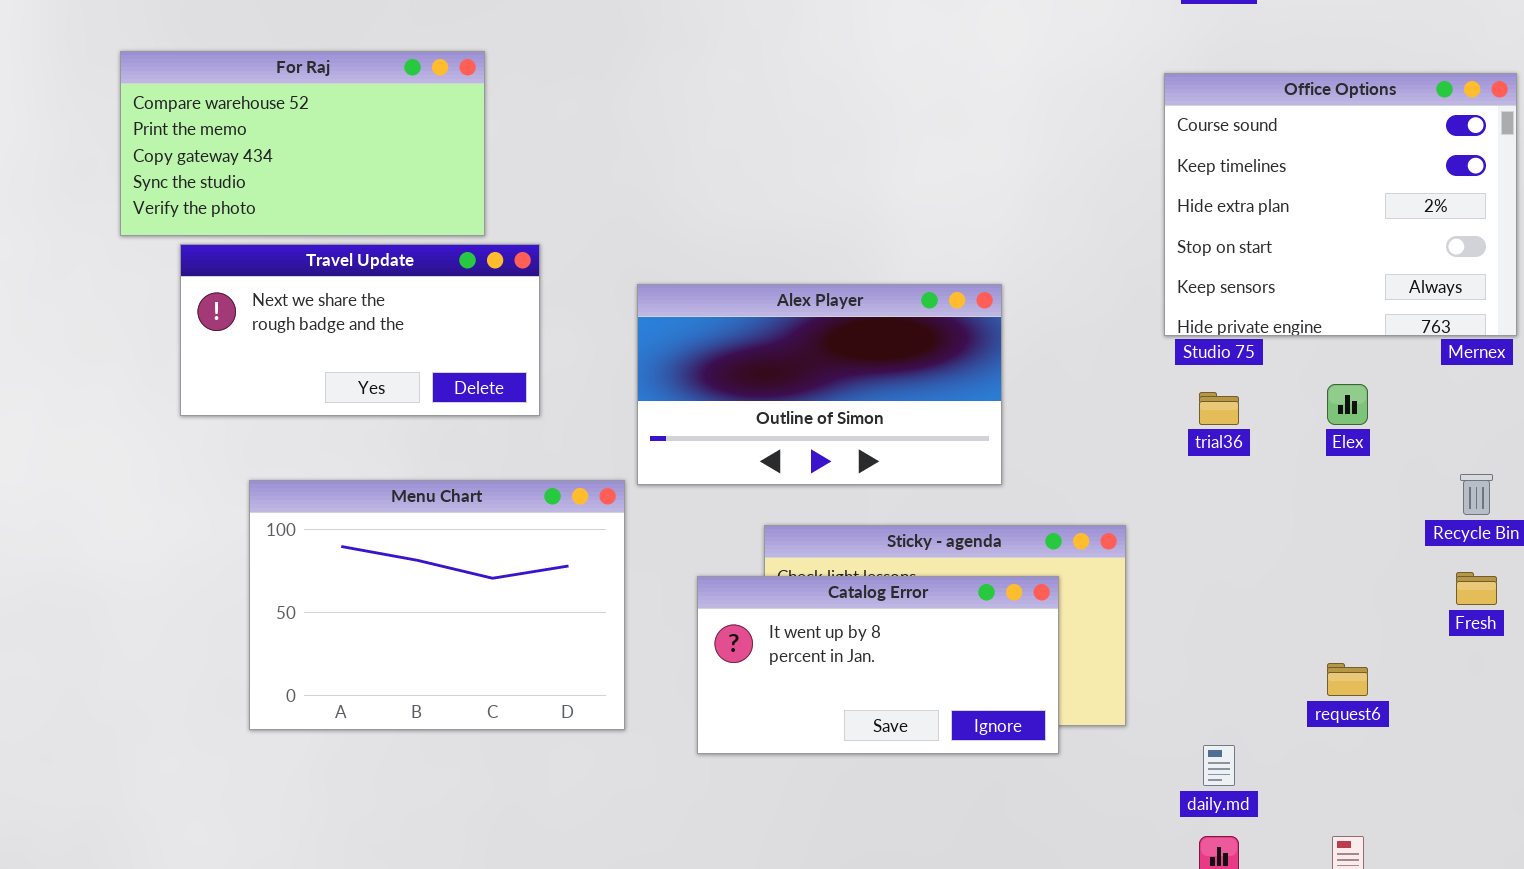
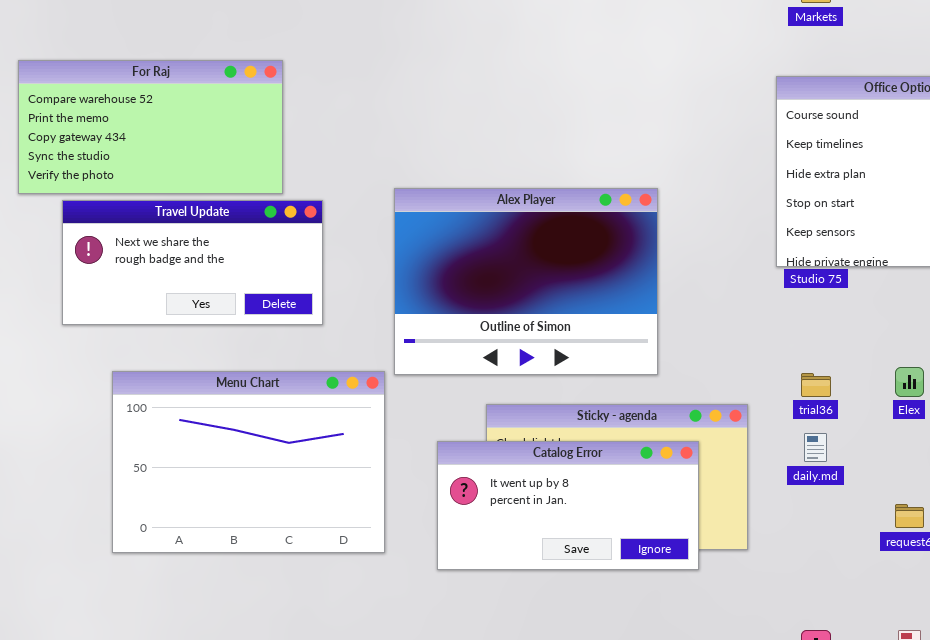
Alex Player: [637,284,1002,485] -> [394,188,658,375], resized
Elex: [1327,384,1368,425] -> [895,367,924,397], moved
trial36: [1199,392,1239,425] -> [801,373,831,397], moved
daily.md: [1203,745,1235,786] -> [804,433,827,462], moved

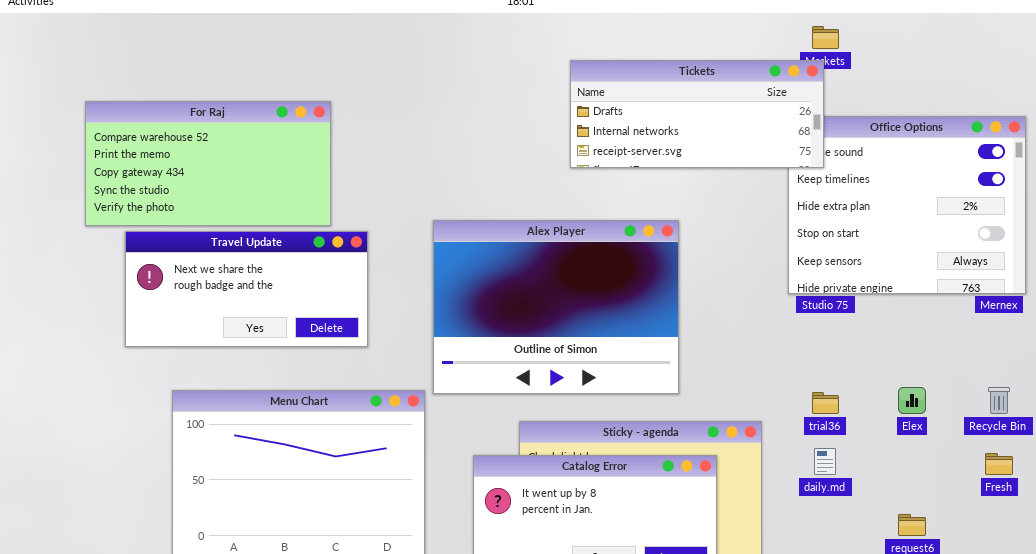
Tickets: none -> [570,60,824,168], opened

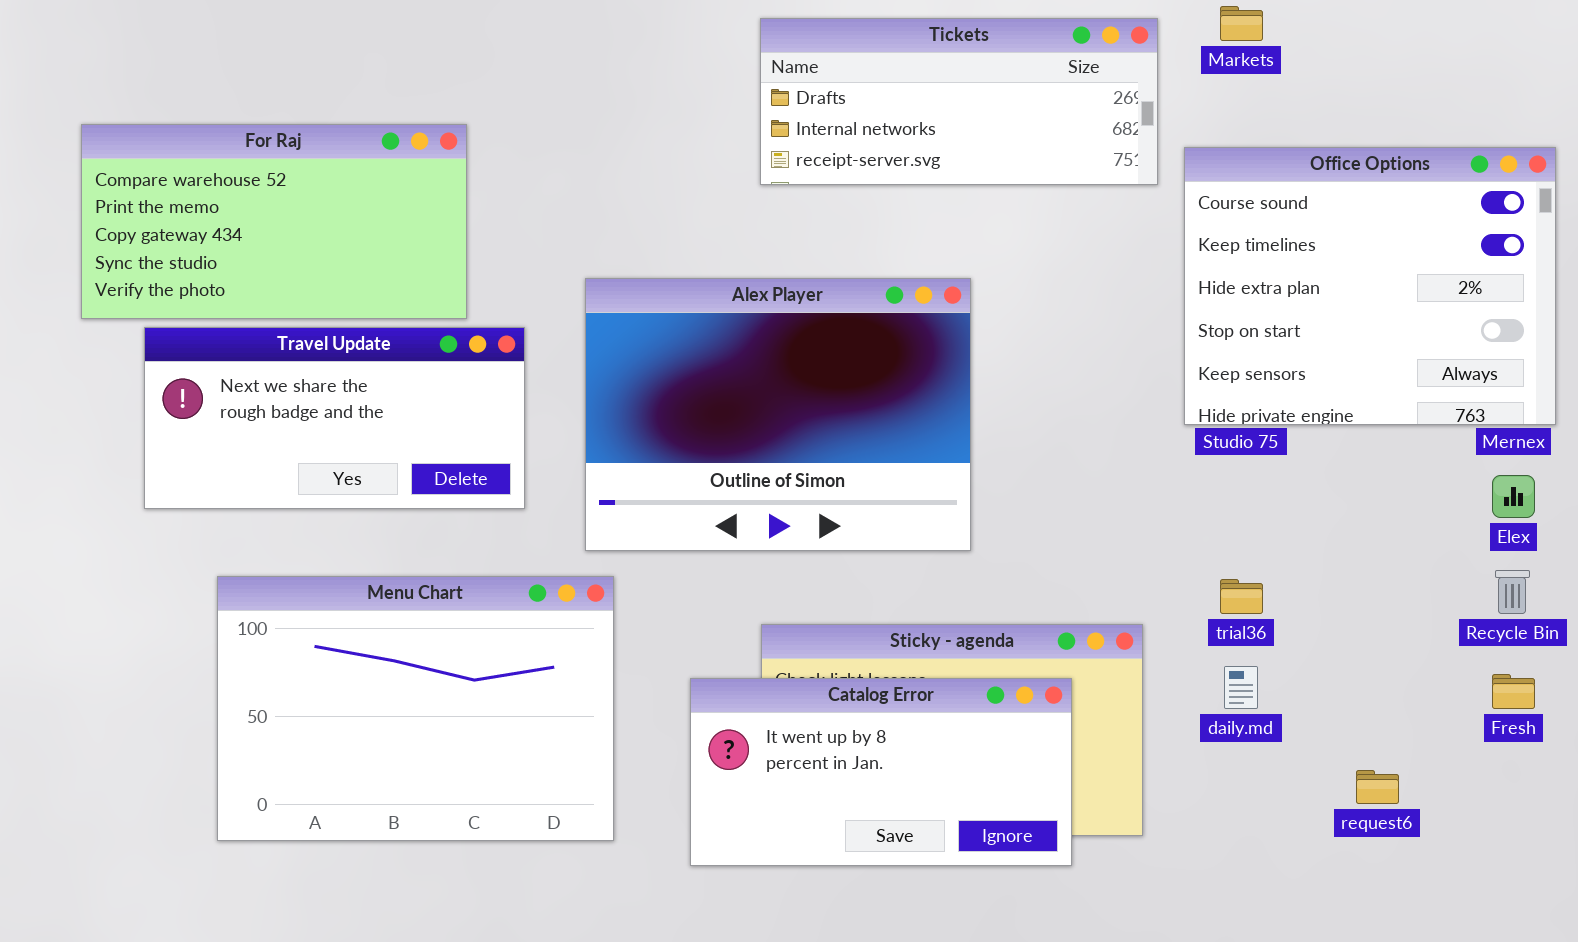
Tickets: [570,60,824,168] -> [760,18,1158,185], moved
Alex Player: [433,220,679,394] -> [585,278,971,551], moved
Elex: [898,387,926,414] -> [1492,475,1535,518], moved

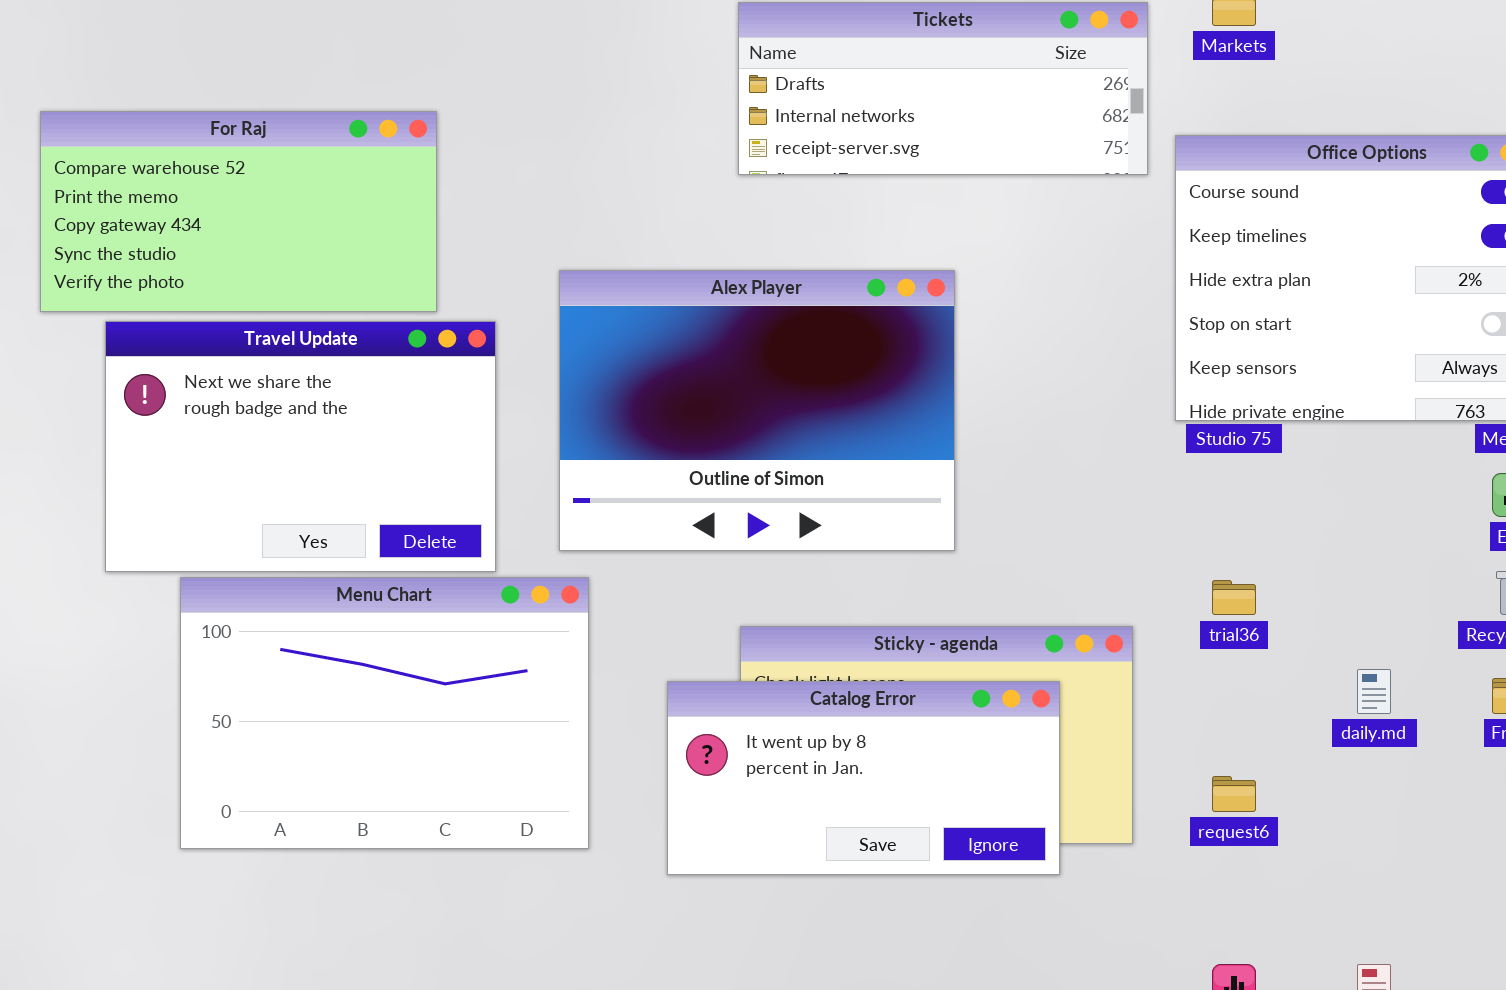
Travel Update: [144,327,525,509] -> [105,321,496,572], resized
daily.md: [1224,666,1258,709] -> [1357,669,1391,714], moved
request6: [1356,770,1399,804] -> [1212,776,1256,812], moved

